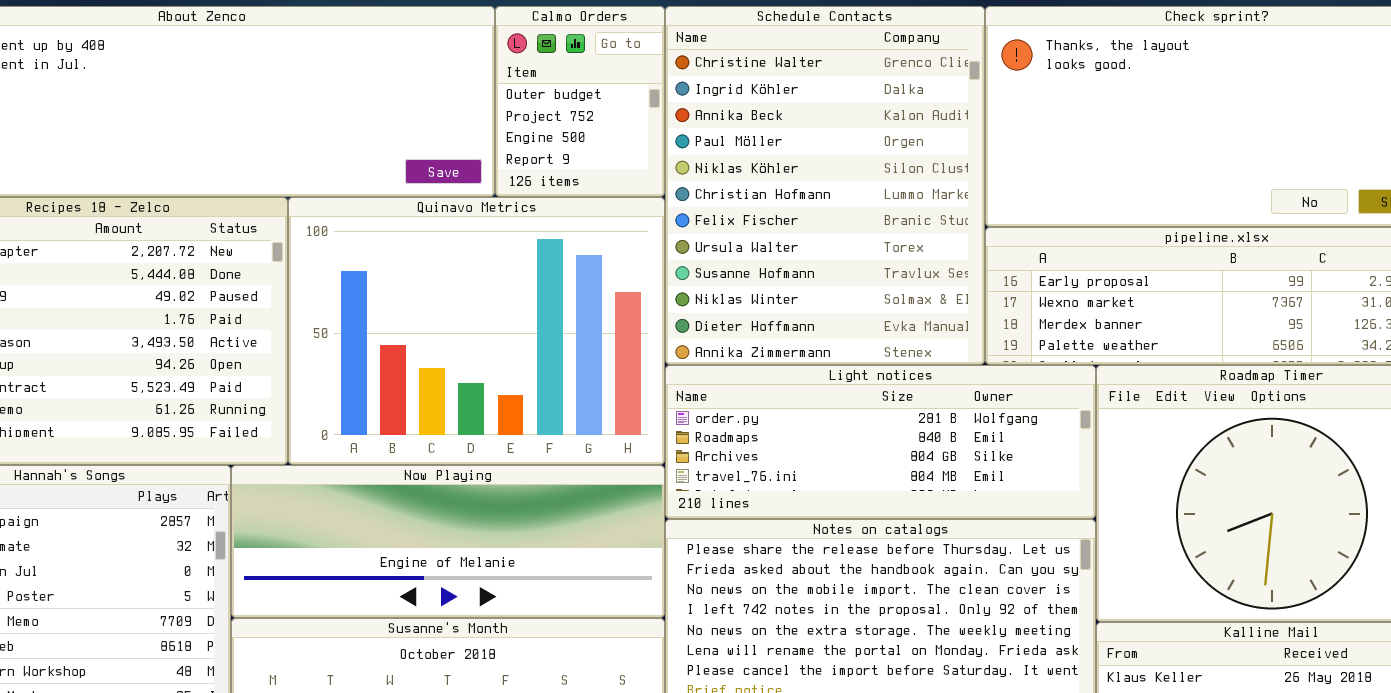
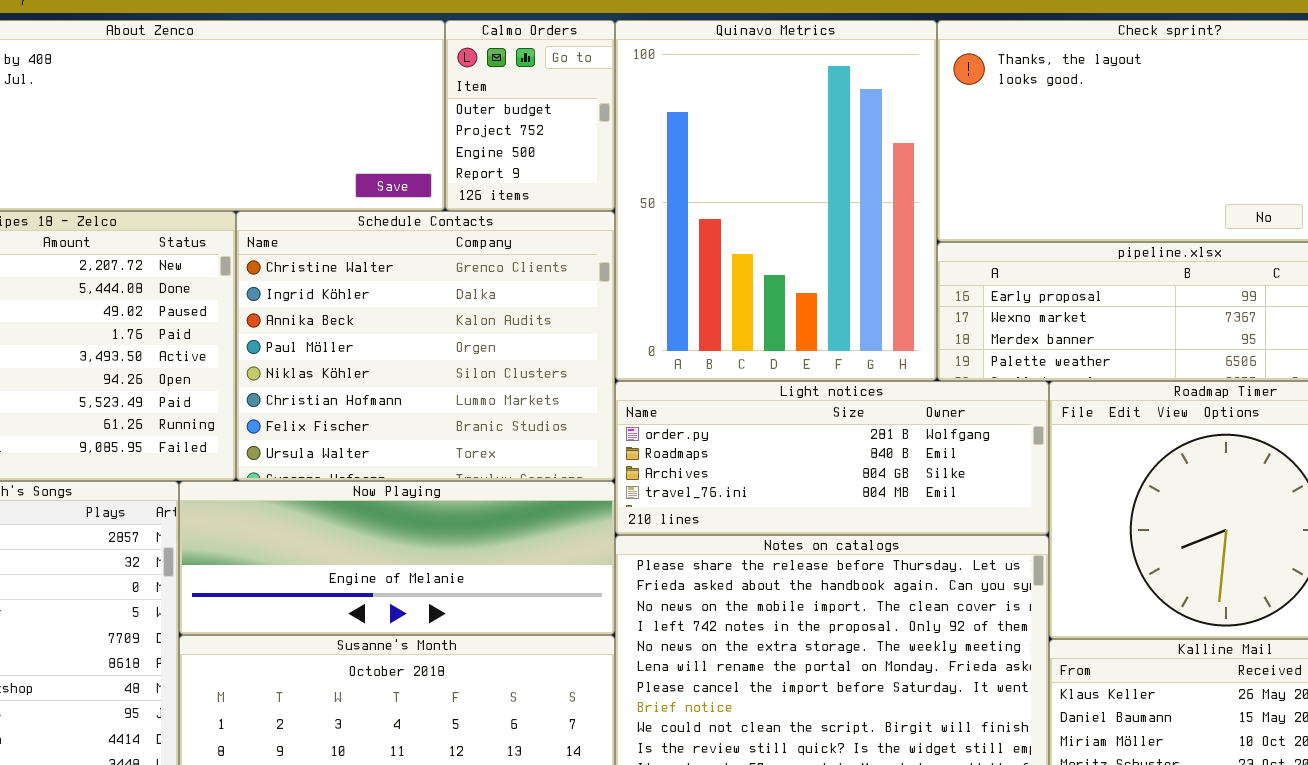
Schedule Contacts: [665,6,985,365] -> [236,211,615,481], moved, resized
Quinavo Metrics: [288,197,665,465] -> [615,20,937,381], moved, resized

